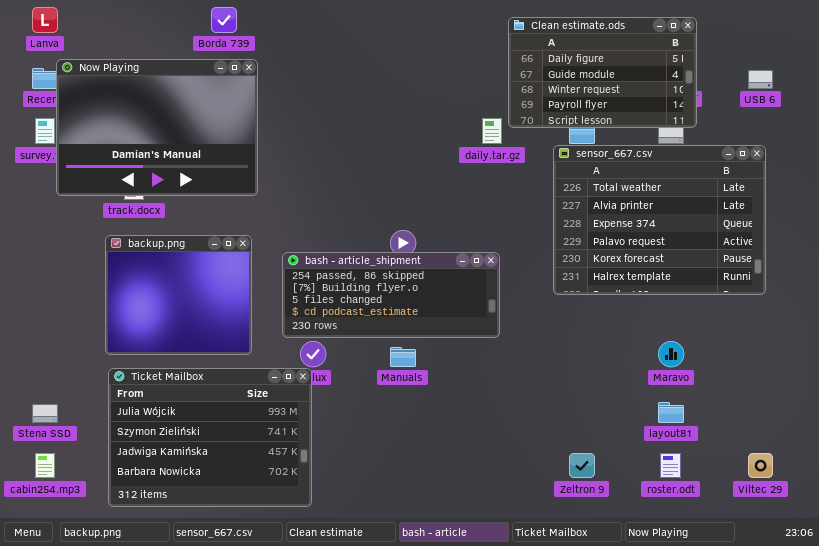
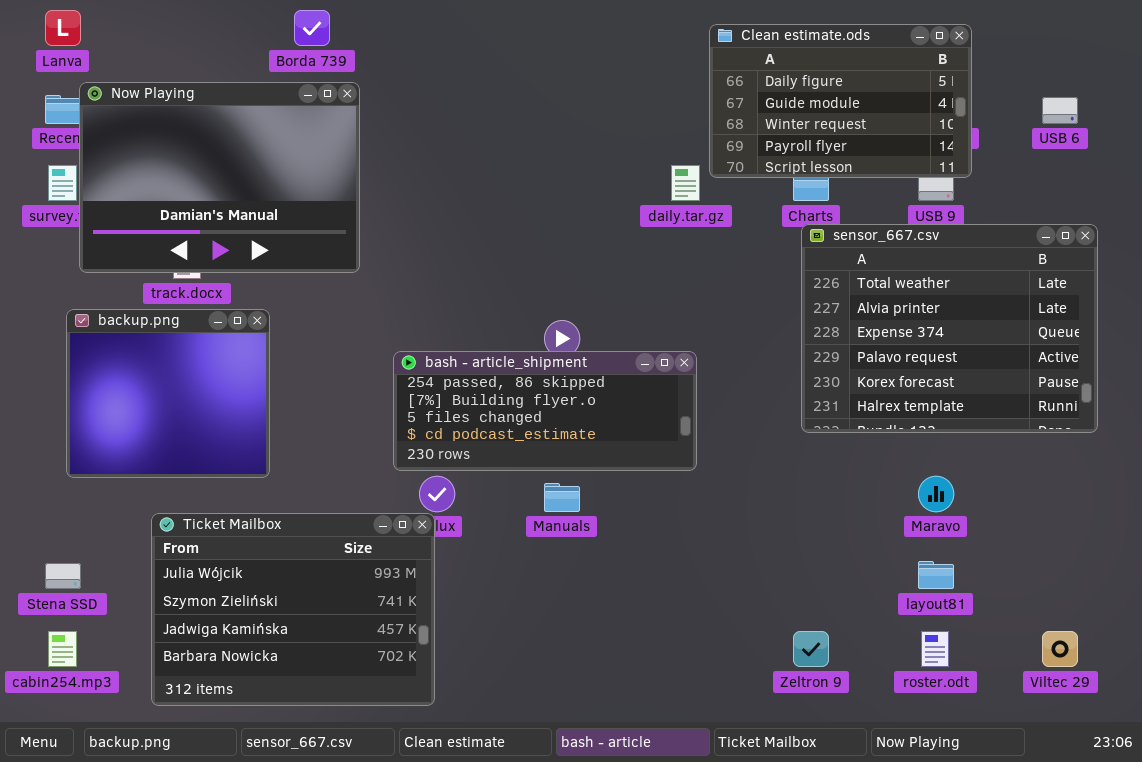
sensor_667.csv: [553,145,766,295] -> [801,224,1098,433], moved
backup.png: [105,235,252,355] -> [66,309,270,478], moved

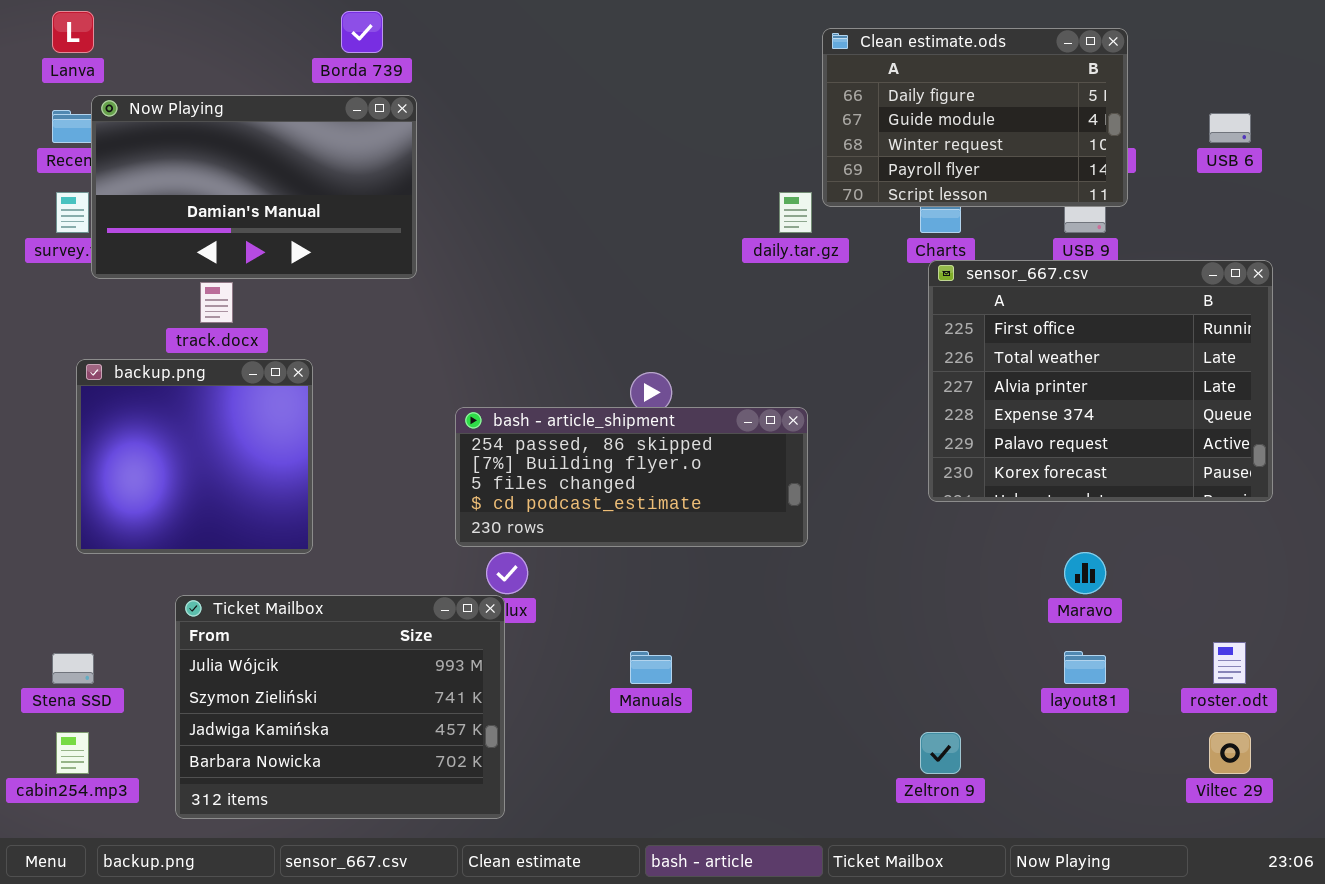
Now Playing: [79,82,360,273] -> [91,95,417,279], resized
sensor_667.csv: [801,224,1098,433] -> [928,260,1273,502], scrolled up 1 row
Manuals: [544,483,580,512] -> [630,651,672,684], moved
roster.odt: [921,631,949,667] -> [1213,642,1246,684], moved

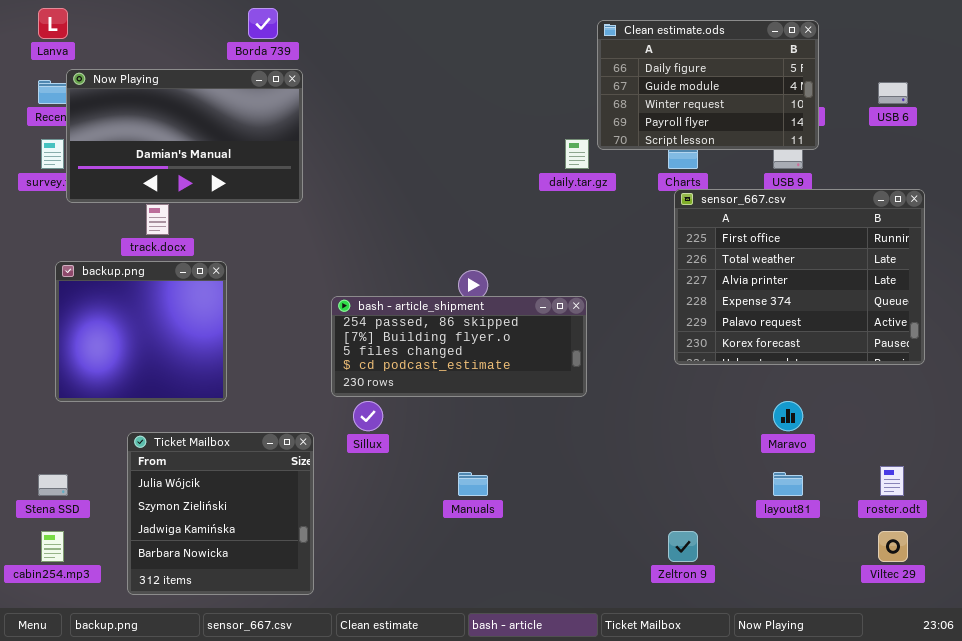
Ticket Mailbox: [175,595,505,819] -> [127,432,314,595], resized

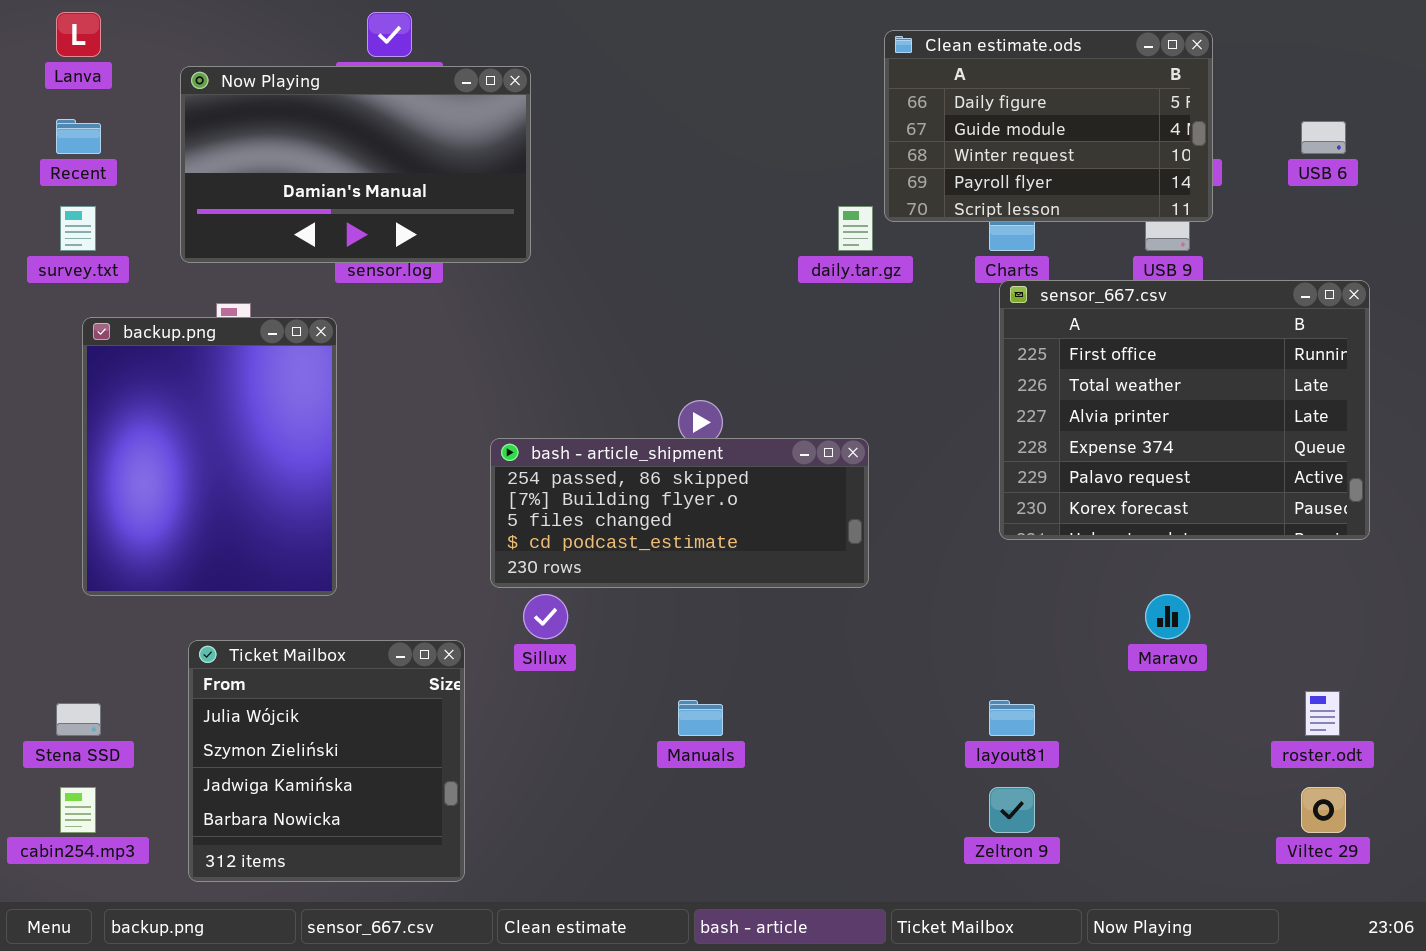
Now Playing: [66,69,303,203] -> [180,66,531,263], moved
backup.png: [55,261,227,402] -> [82,317,337,596], resized
layout81: [773,472,803,496] -> [989,700,1035,736], moved

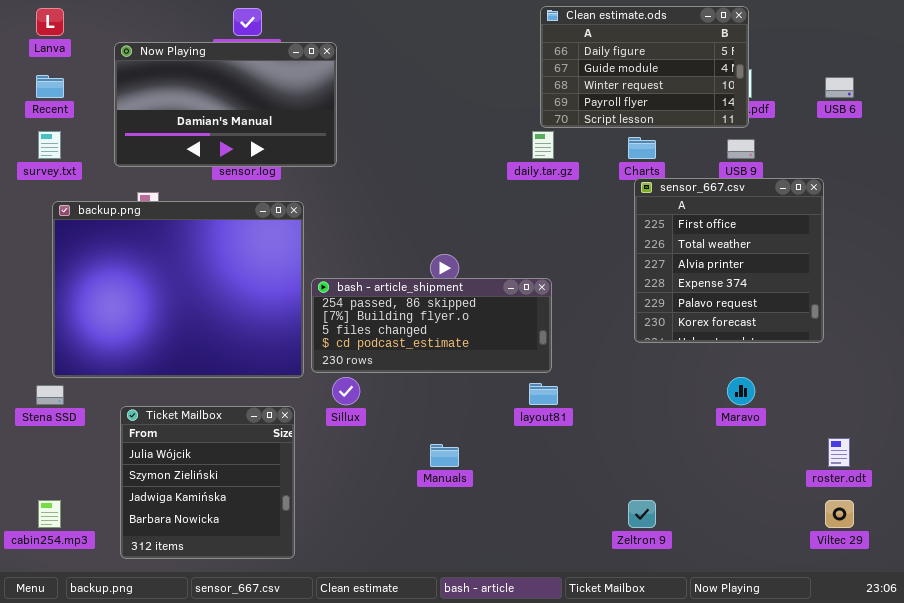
Clean estimate.ods: [884,30,1213,222] -> [540,6,749,128], moved
sensor_667.csv: [999,280,1370,540] -> [634,178,824,343], resized
backup.png: [82,317,337,596] -> [52,201,304,378], resized
layout81: [989,700,1035,736] -> [529,383,558,405], moved
Stena SSD: [56,703,101,736] -> [36,385,64,405], moved

